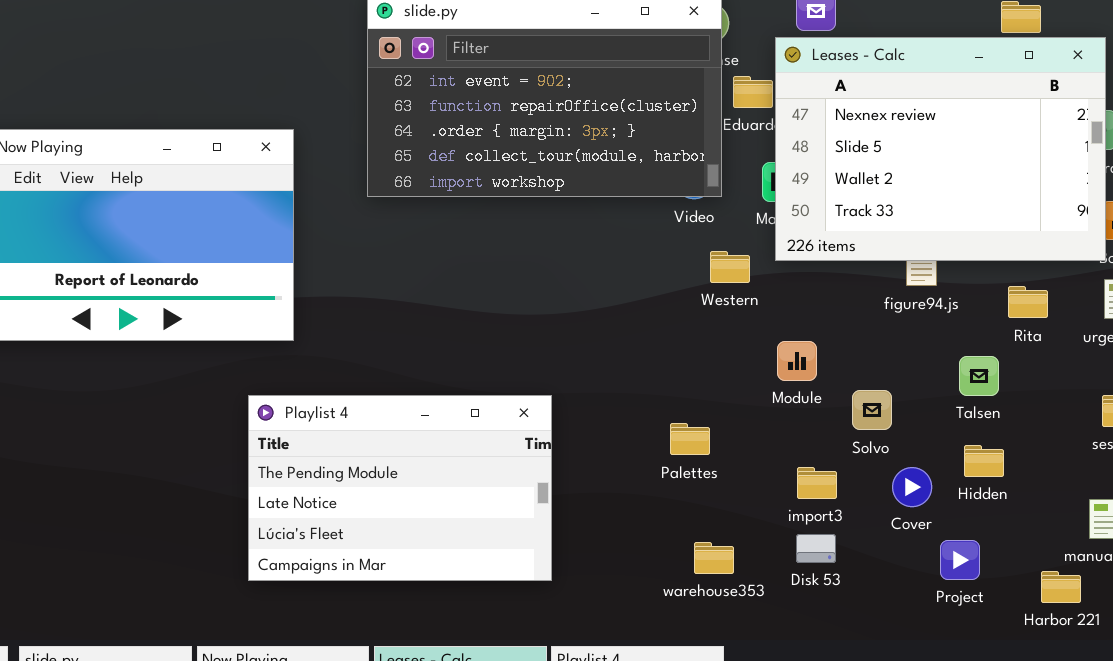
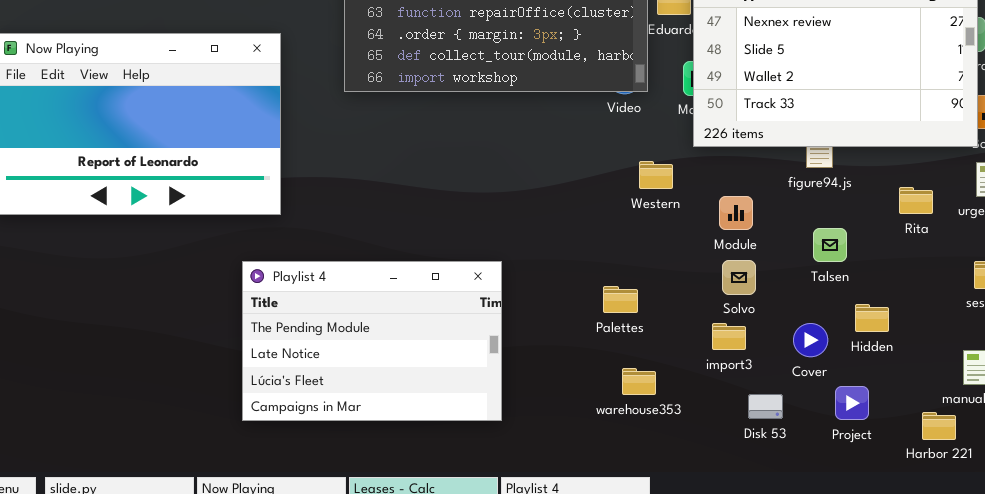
Western: [710,251,750,283] -> [639,161,673,189], moved
Rita: [1008,286,1048,318] -> [899,187,933,214], moved
Module: [777,341,817,381] -> [719,196,753,230], moved
Talsen: [959,356,999,396] -> [813,228,847,262], moved
Solvo: [852,390,892,430] -> [722,260,756,295], moved
Disk 53: [796,534,836,563] -> [748,394,783,419], moved
warehouse353: [694,542,734,574] -> [622,368,656,395], moved

